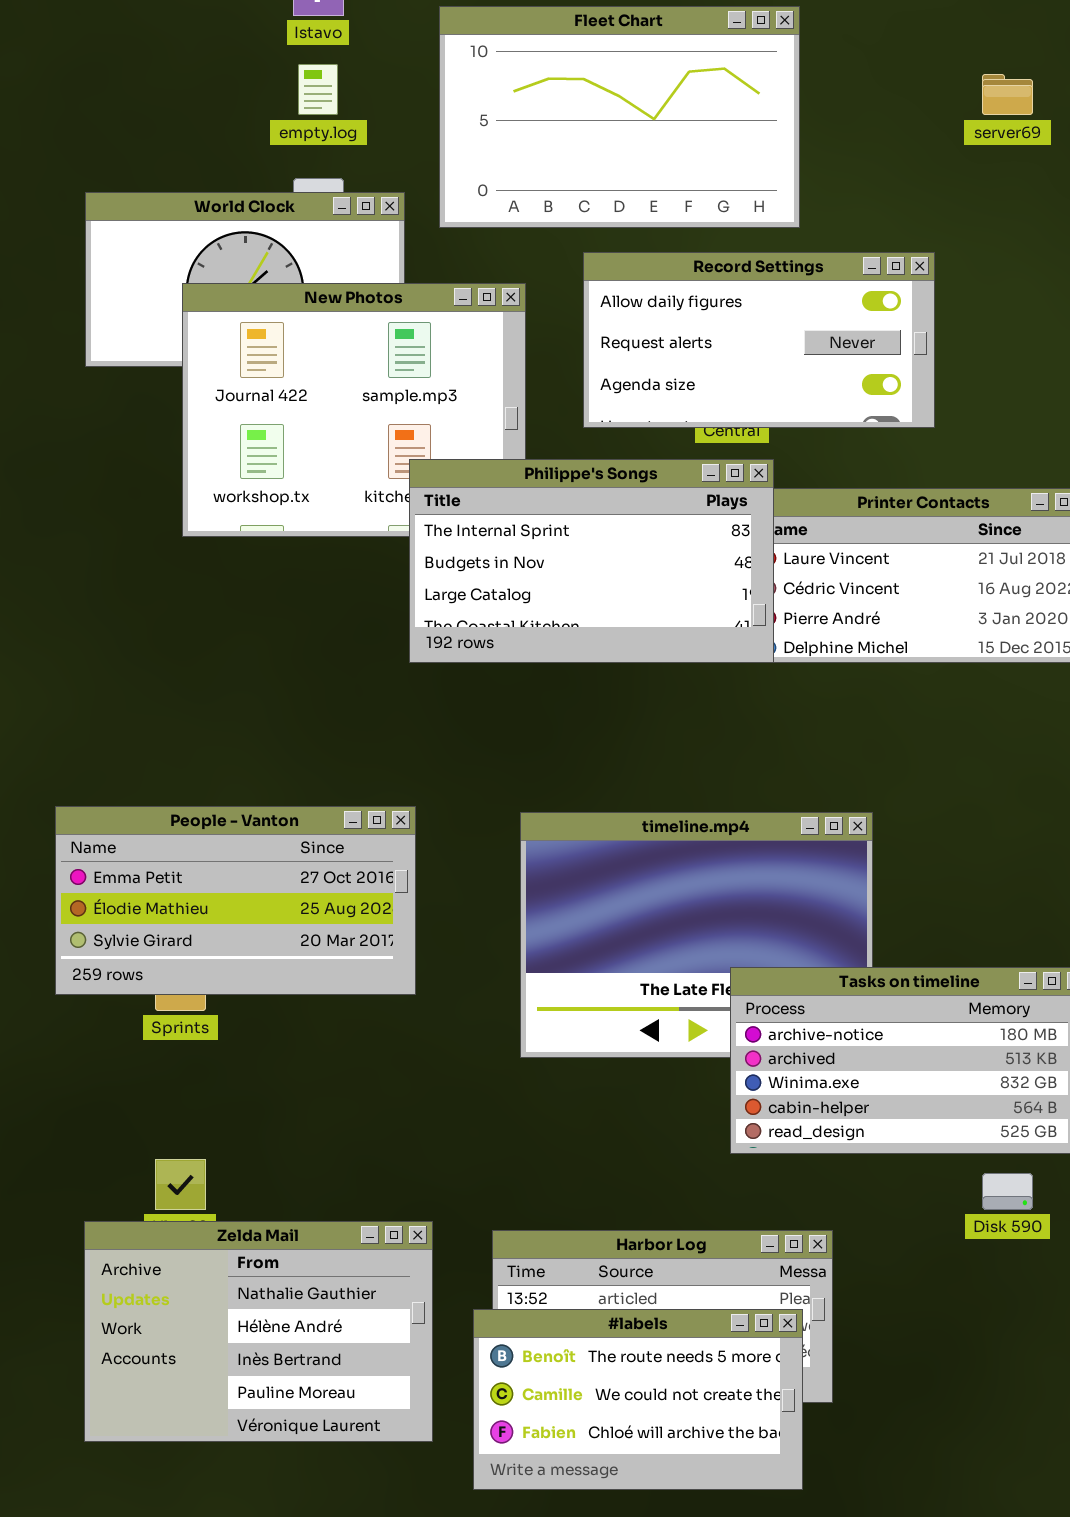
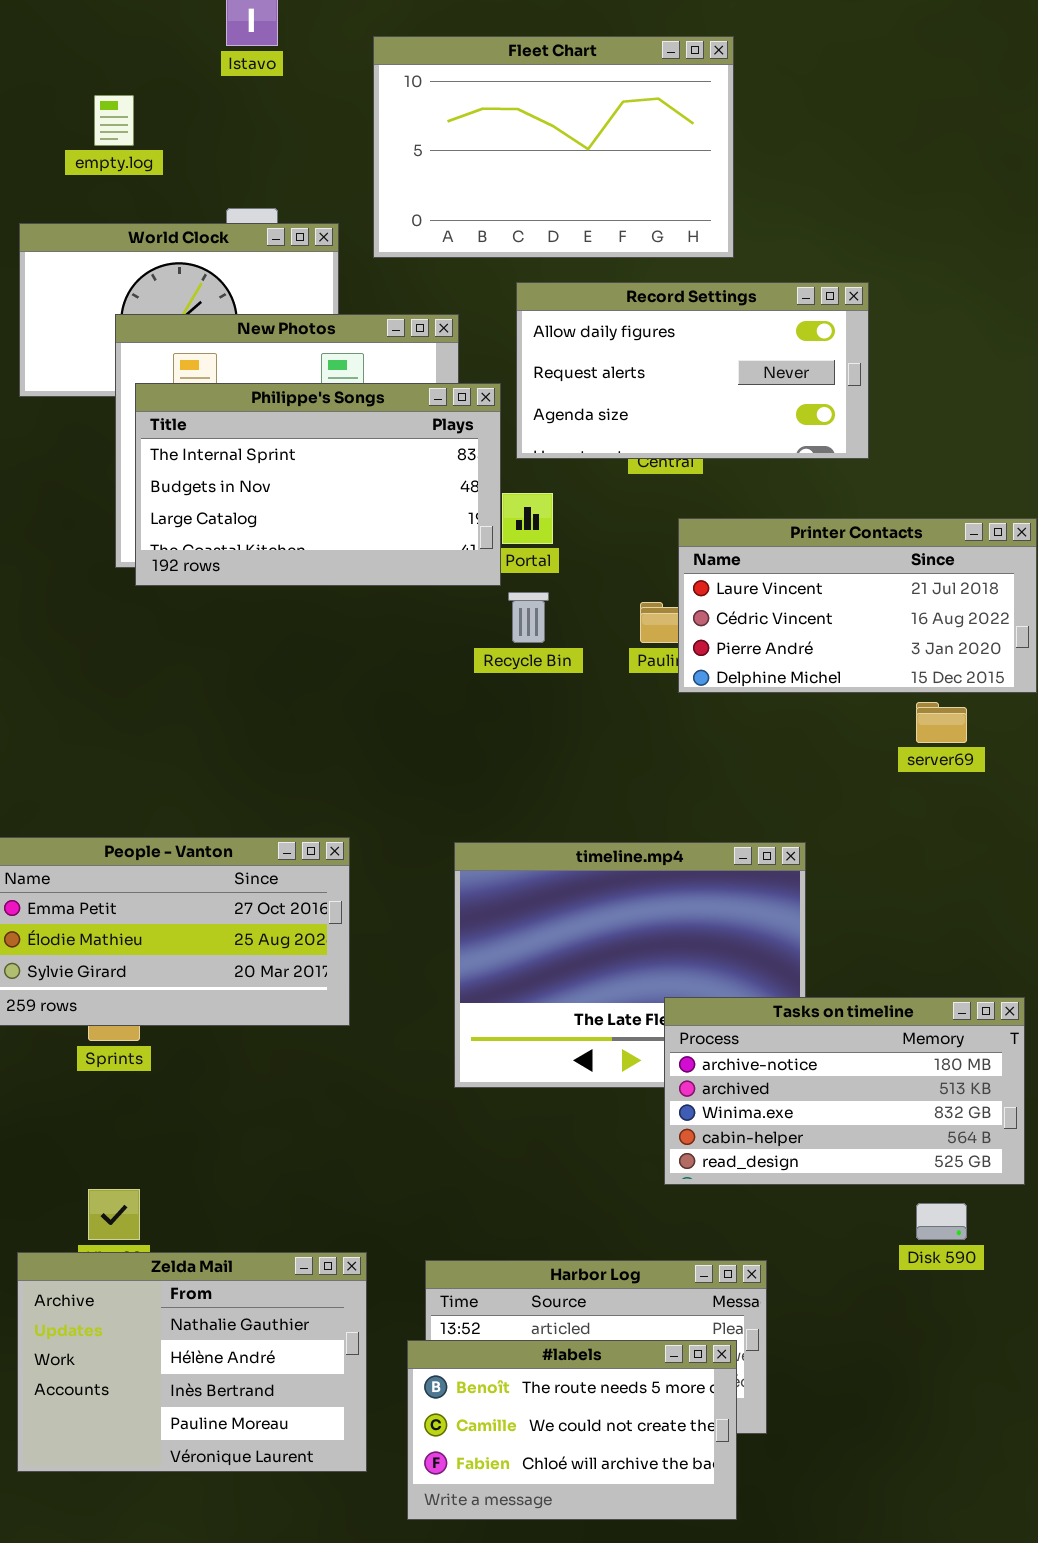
empty.log: [298,64,338,115] -> [94,95,134,146], moved
server69: [982,74,1033,115] -> [916,702,967,743], moved
Philippe's Songs: [409,459,774,663] -> [135,383,501,586], moved

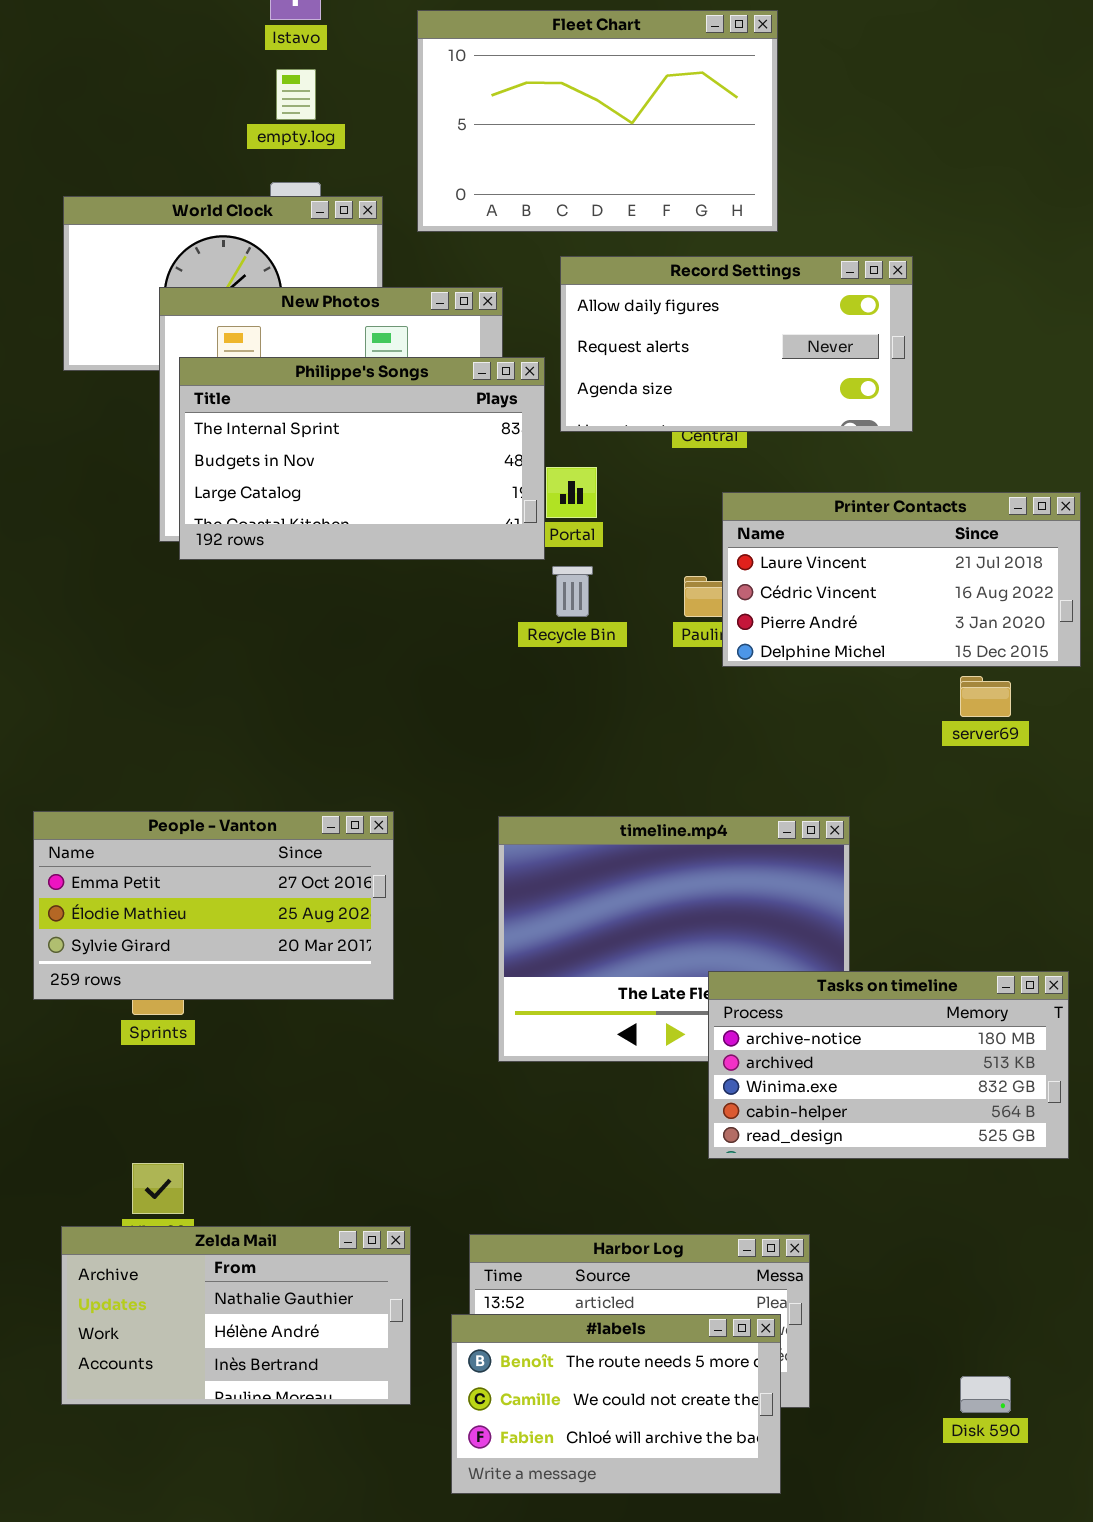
empty.log: [94,95,134,146] -> [276,69,316,120], moved
Disk 590: [916,1203,967,1240] -> [960,1376,1011,1413], moved
Zelda Mail: [17,1252,367,1472] -> [61,1226,411,1405], resized

